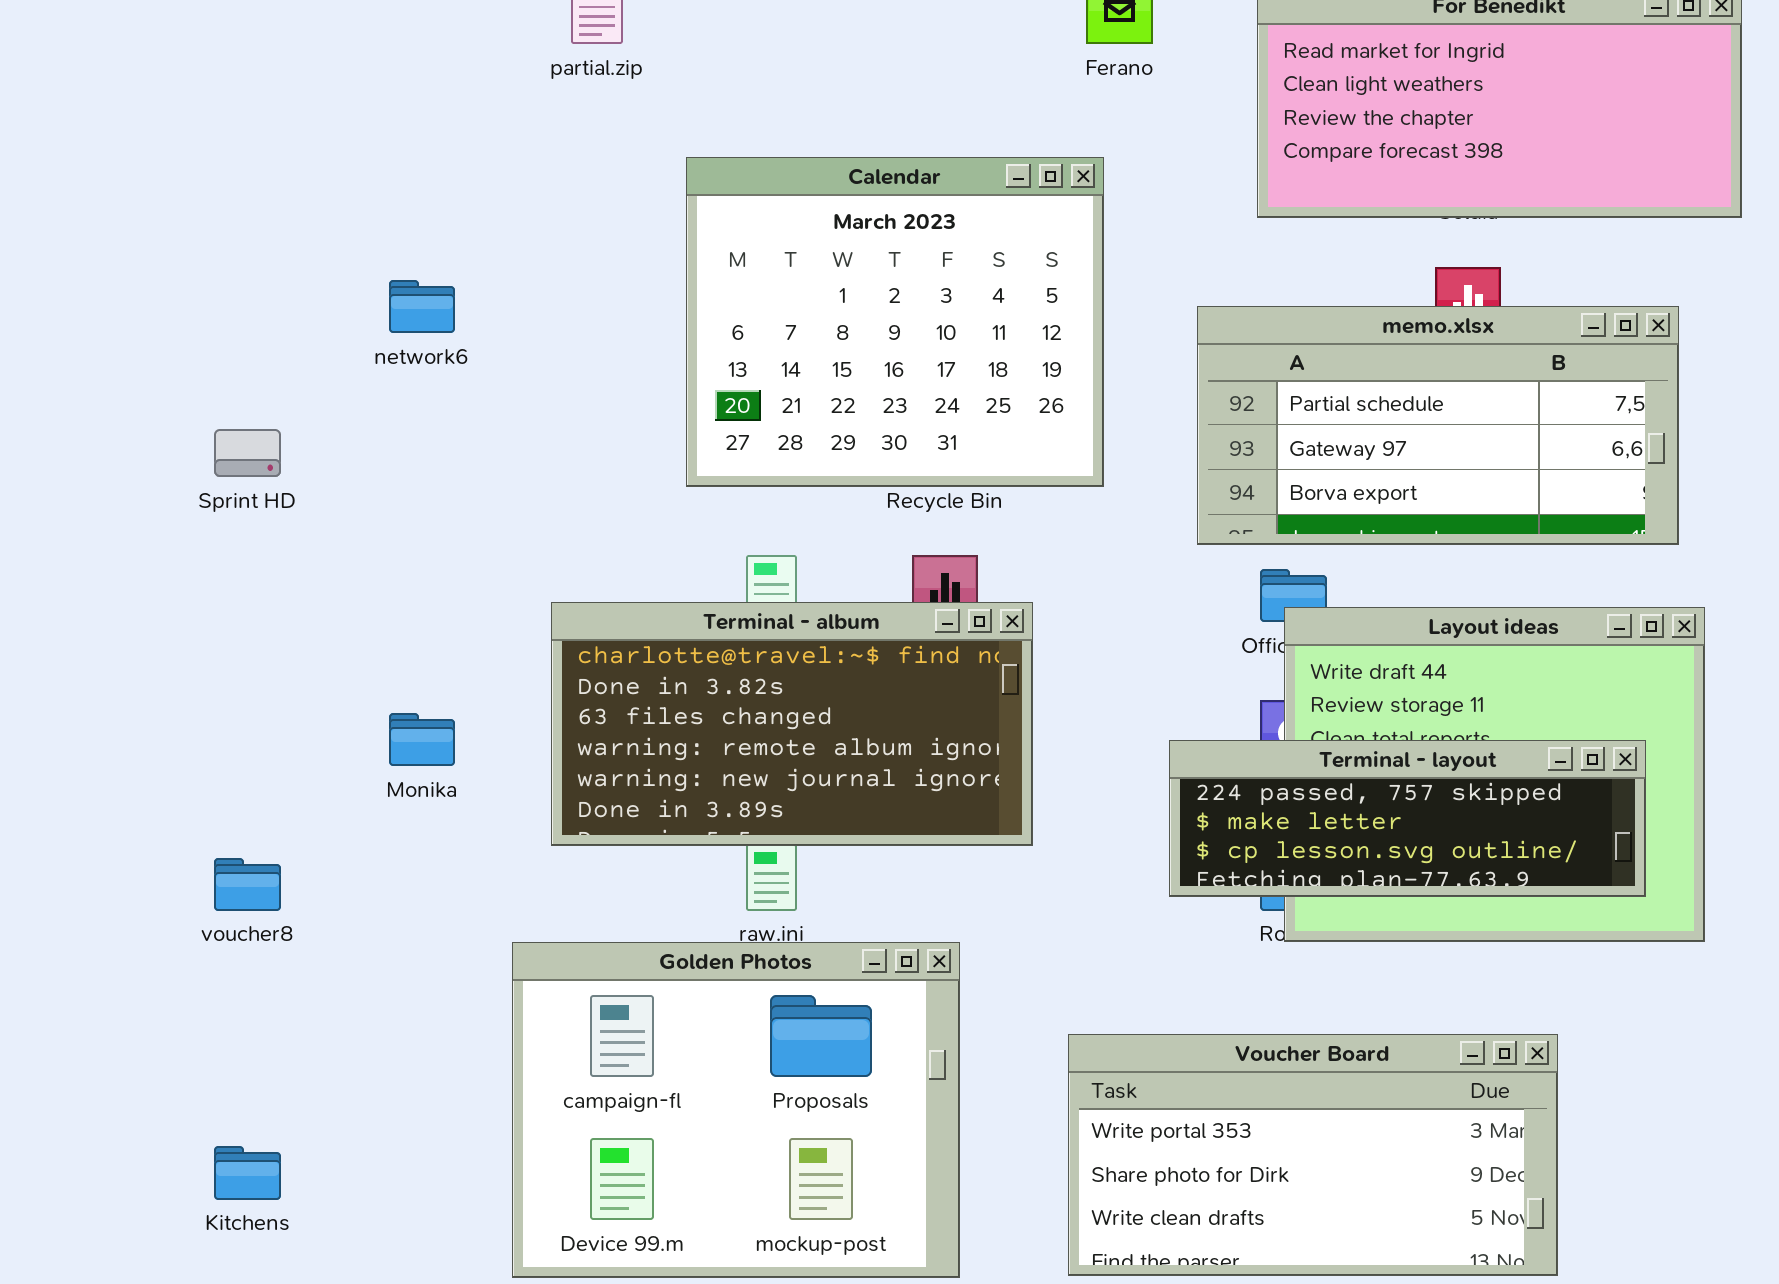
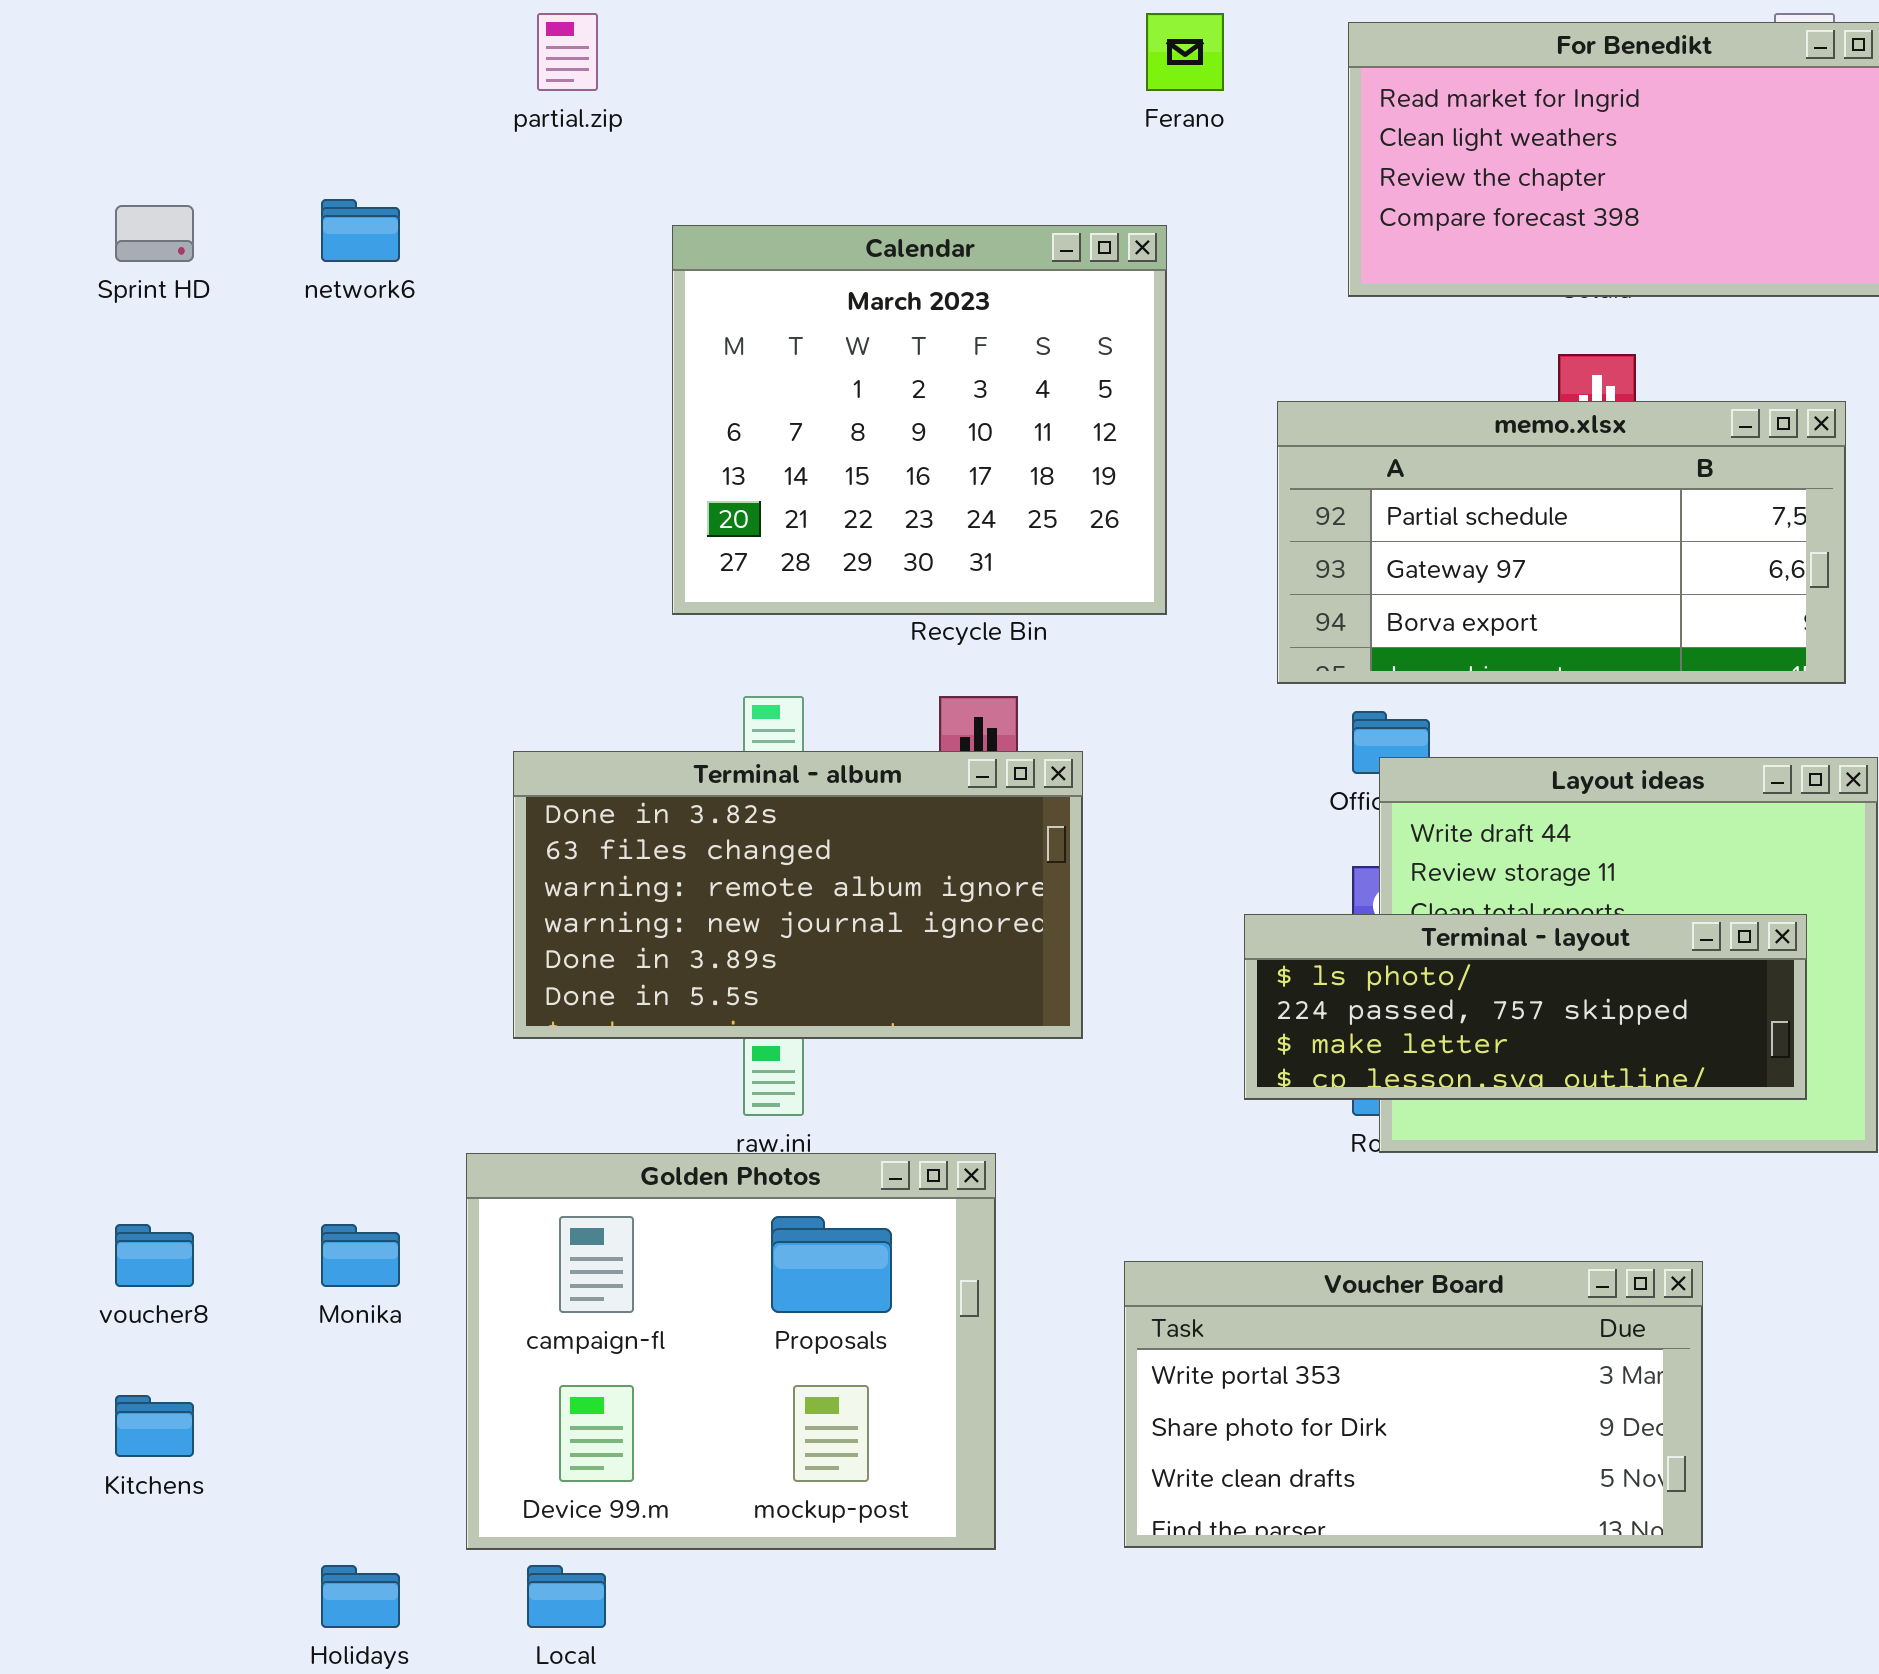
network6: [389,280,455,333] -> [321,199,400,262], moved
Sprint HD: [214,429,281,477] -> [115,205,194,262], moved
Terminal - album: [551,602,1033,846] -> [513,751,1083,1039], scrolled down 1 row
Monika: [389,713,455,766] -> [321,1224,400,1287], moved
Terminal - layout: [1169,740,1646,897] -> [1244,914,1807,1100], scrolled up 1 row
voucher8: [214,858,281,911] -> [115,1224,194,1287], moved

